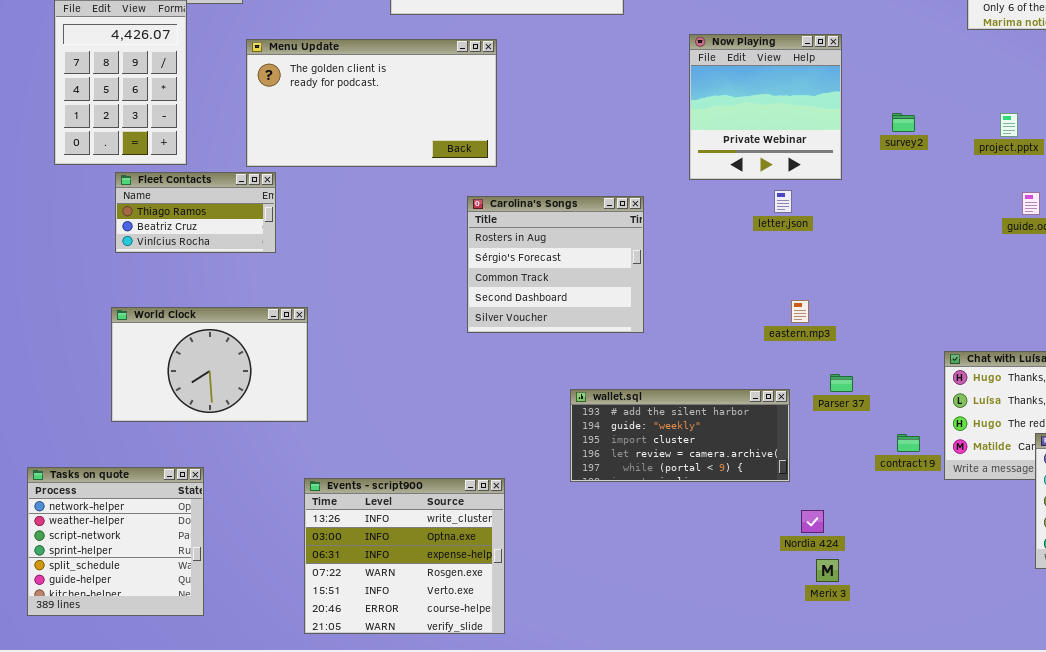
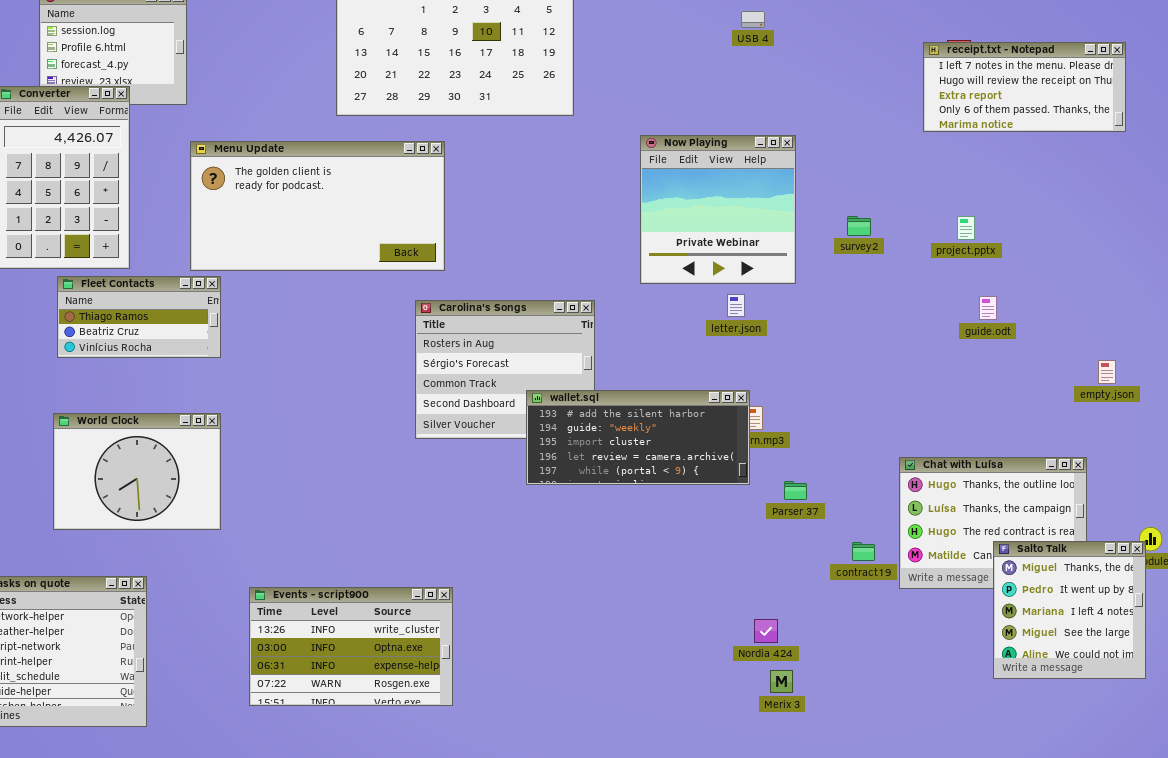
World Clock: [111,307,308,422] -> [53,413,221,530], resized
wallet.sql: [570,389,790,482] -> [526,390,750,485], moved
Events - script900: [304,478,505,634] -> [249,587,453,706], resized

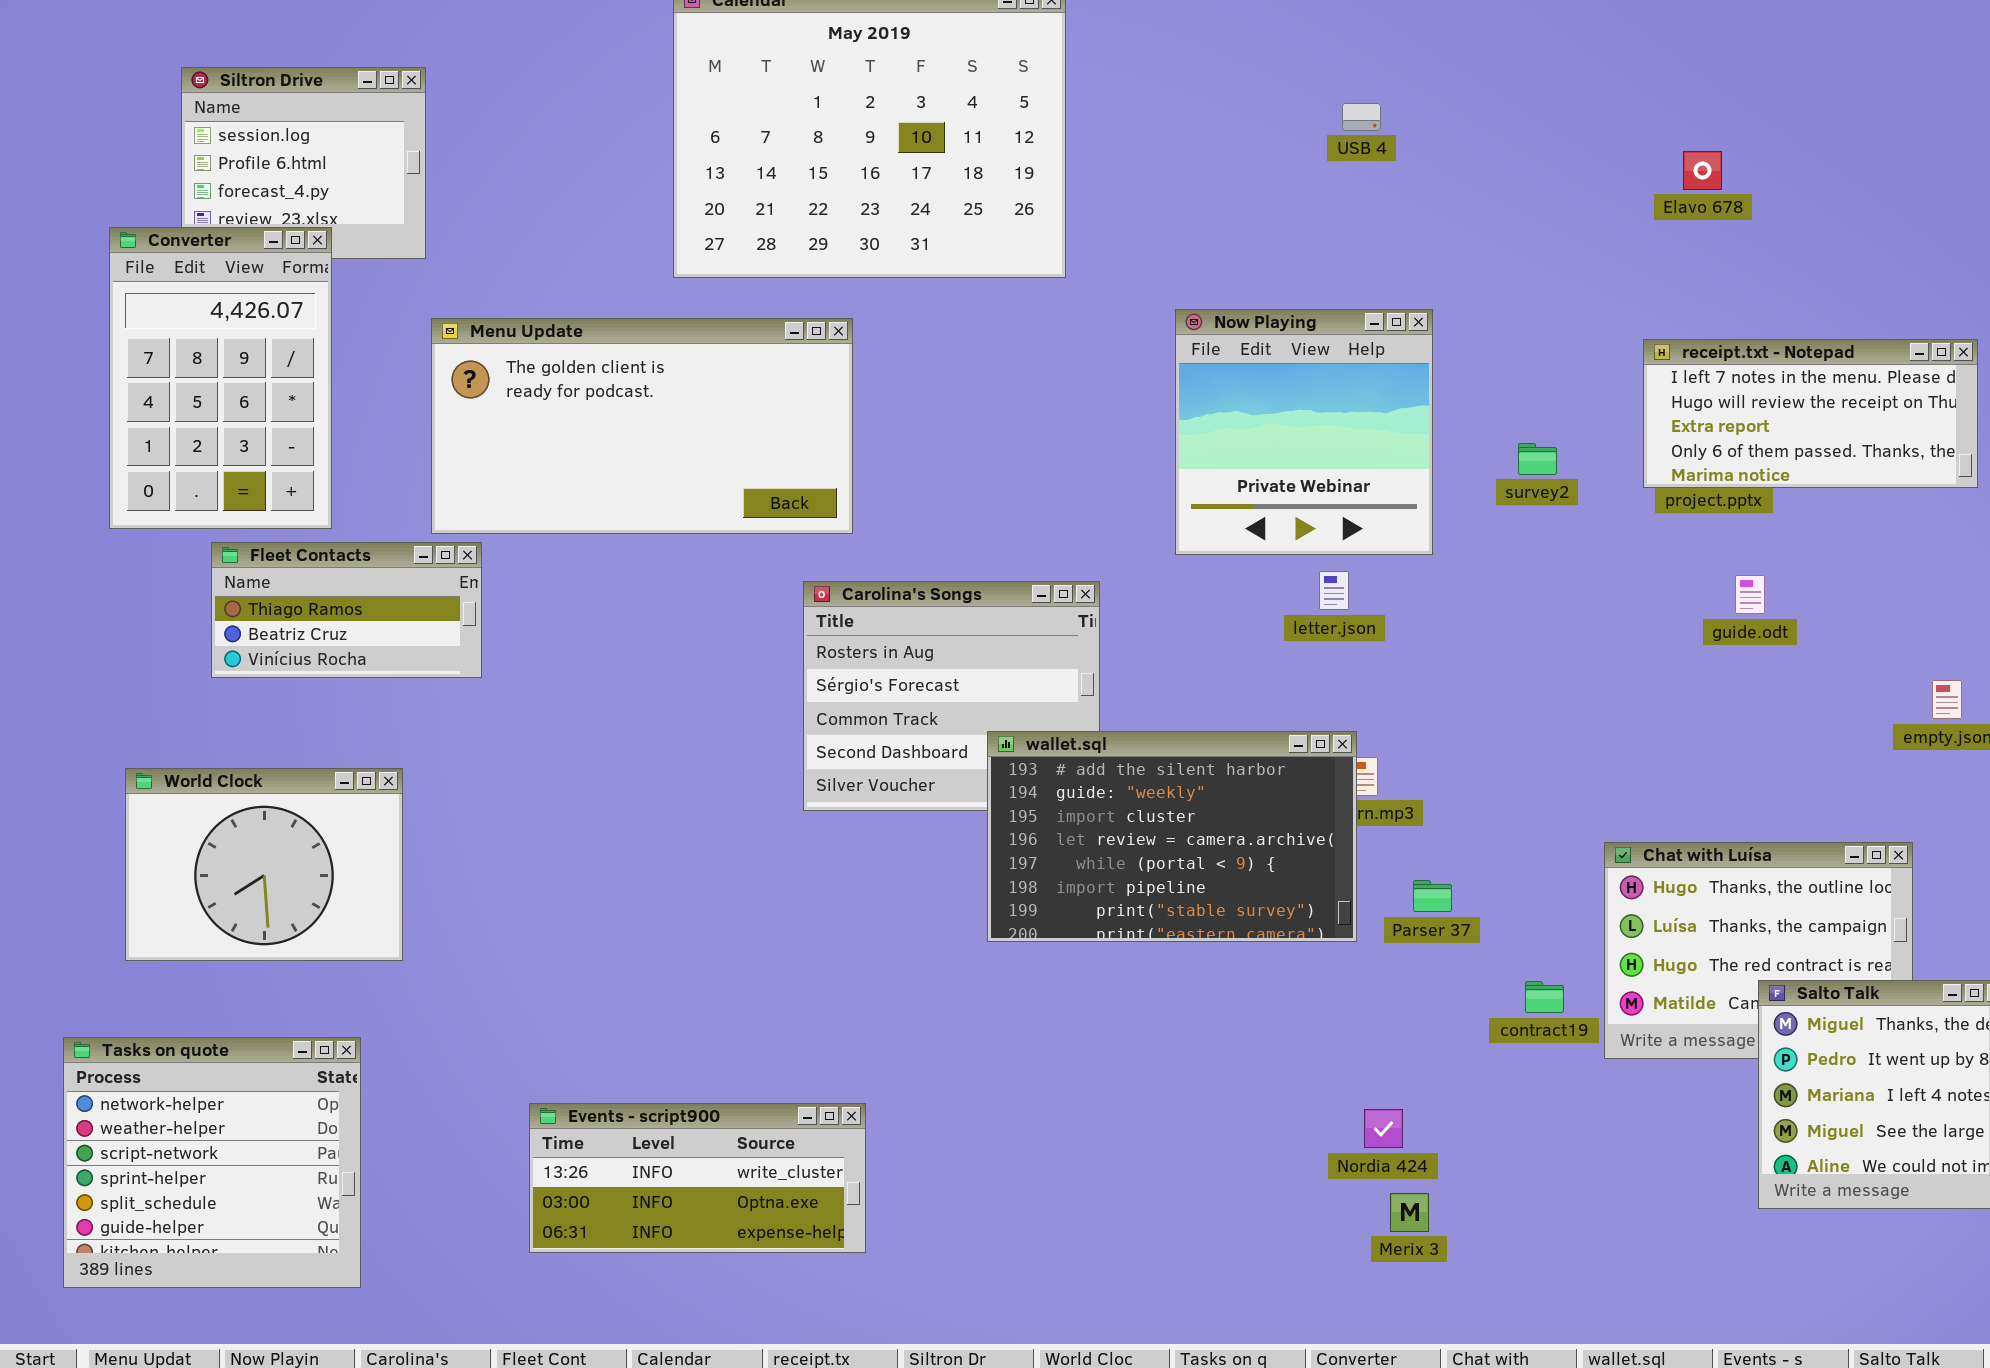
receipt.txt - Notepad: [923,42,1126,132] -> [1643,339,1978,488], moved
wallet.sql: [526,390,750,485] -> [987,731,1357,942], resized
World Clock: [53,413,221,530] -> [125,768,403,961], moved
Events - script900: [249,587,453,706] -> [529,1103,866,1253], resized

